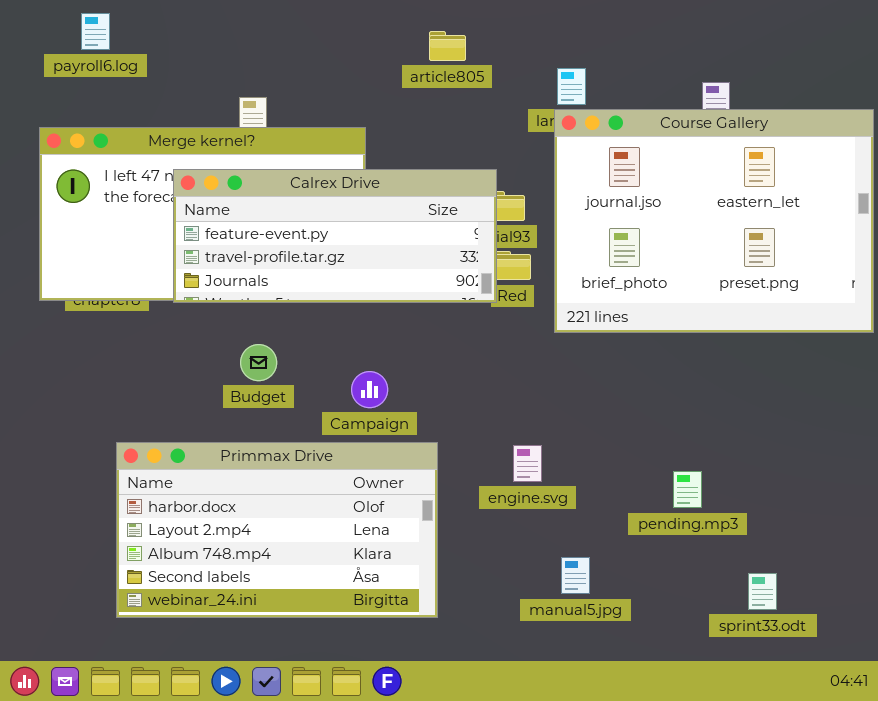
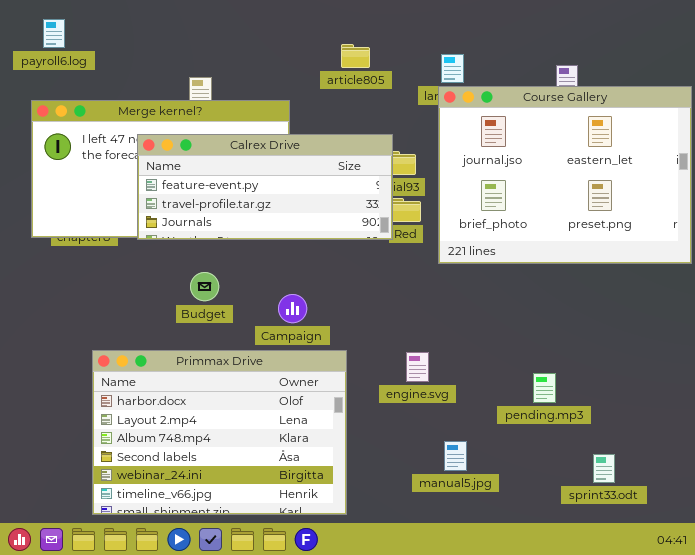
payroll6.log: [81,13,110,50] -> [43,19,65,48], moved
article805: [429,31,466,61] -> [341,44,370,68], moved
Primmax Drive: [116,442,438,618] -> [92,350,347,515], resized

